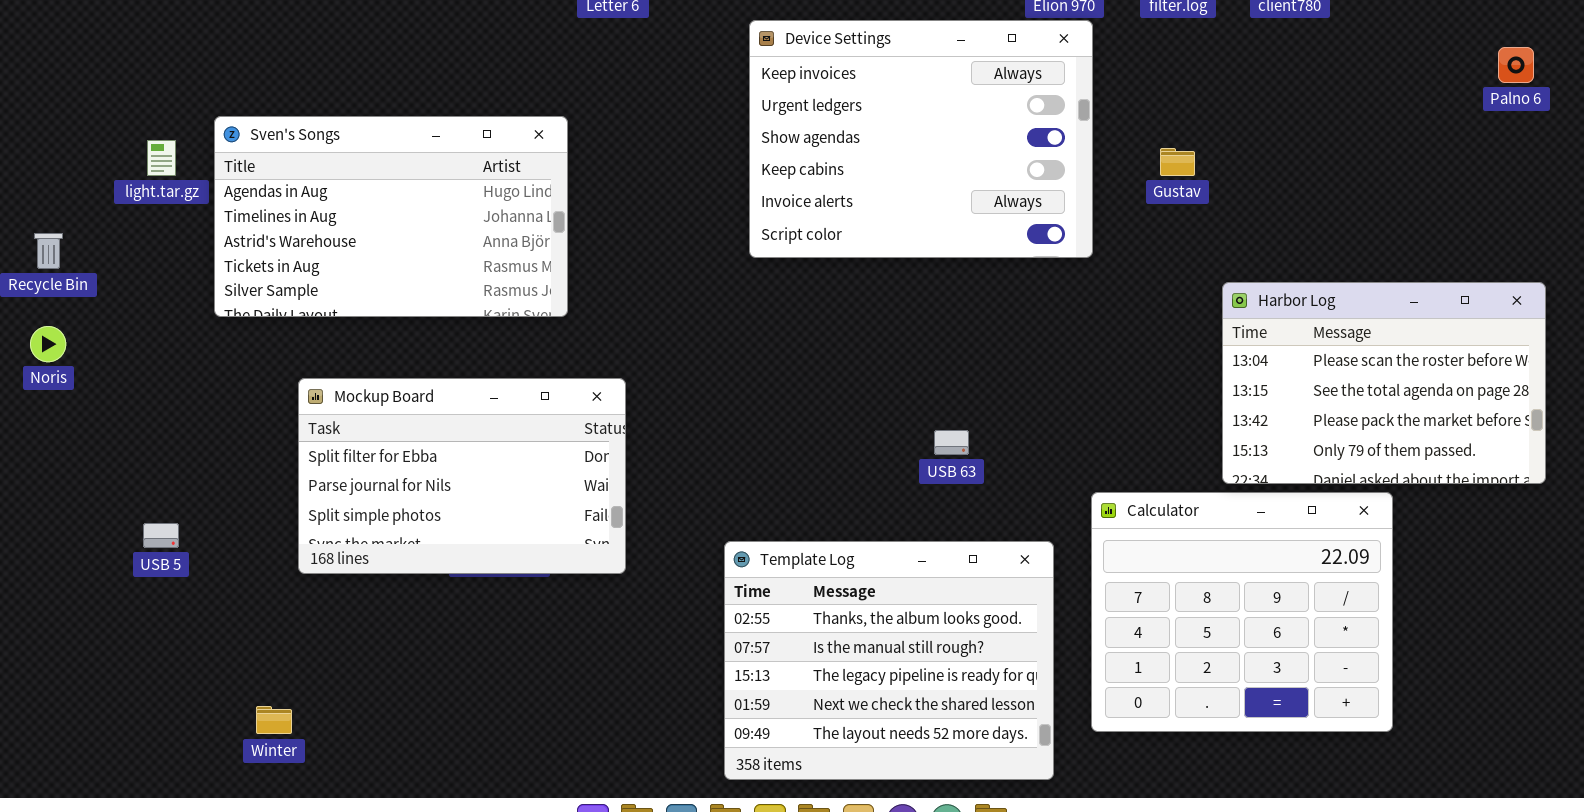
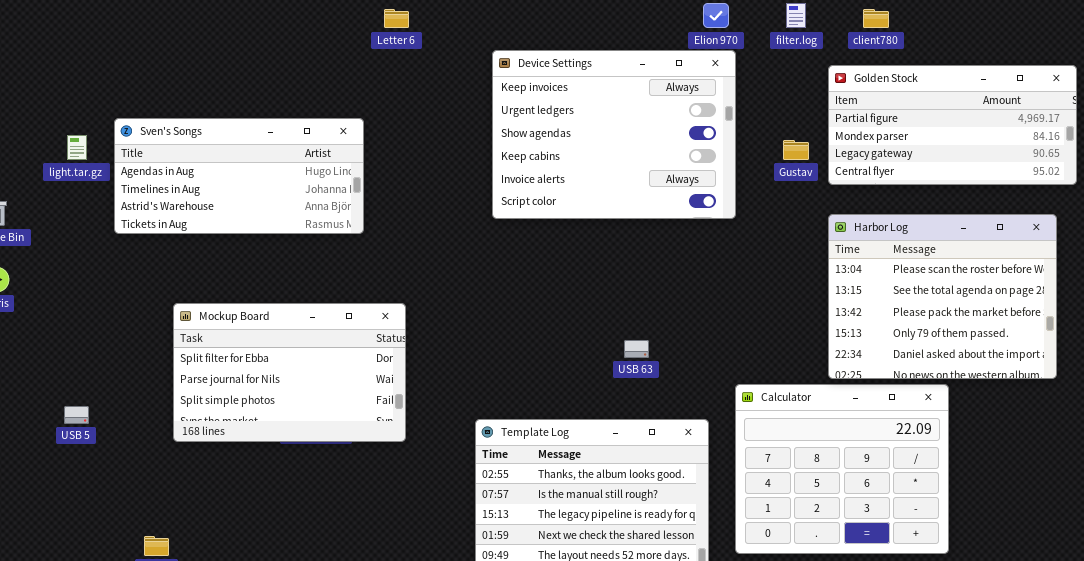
Golden Stock: none -> [828,65,1077,185], opened
Sven's Songs: [214,116,568,317] -> [114,118,364,234], resized
Harbor Log: [1222,282,1546,484] -> [828,214,1057,379], resized

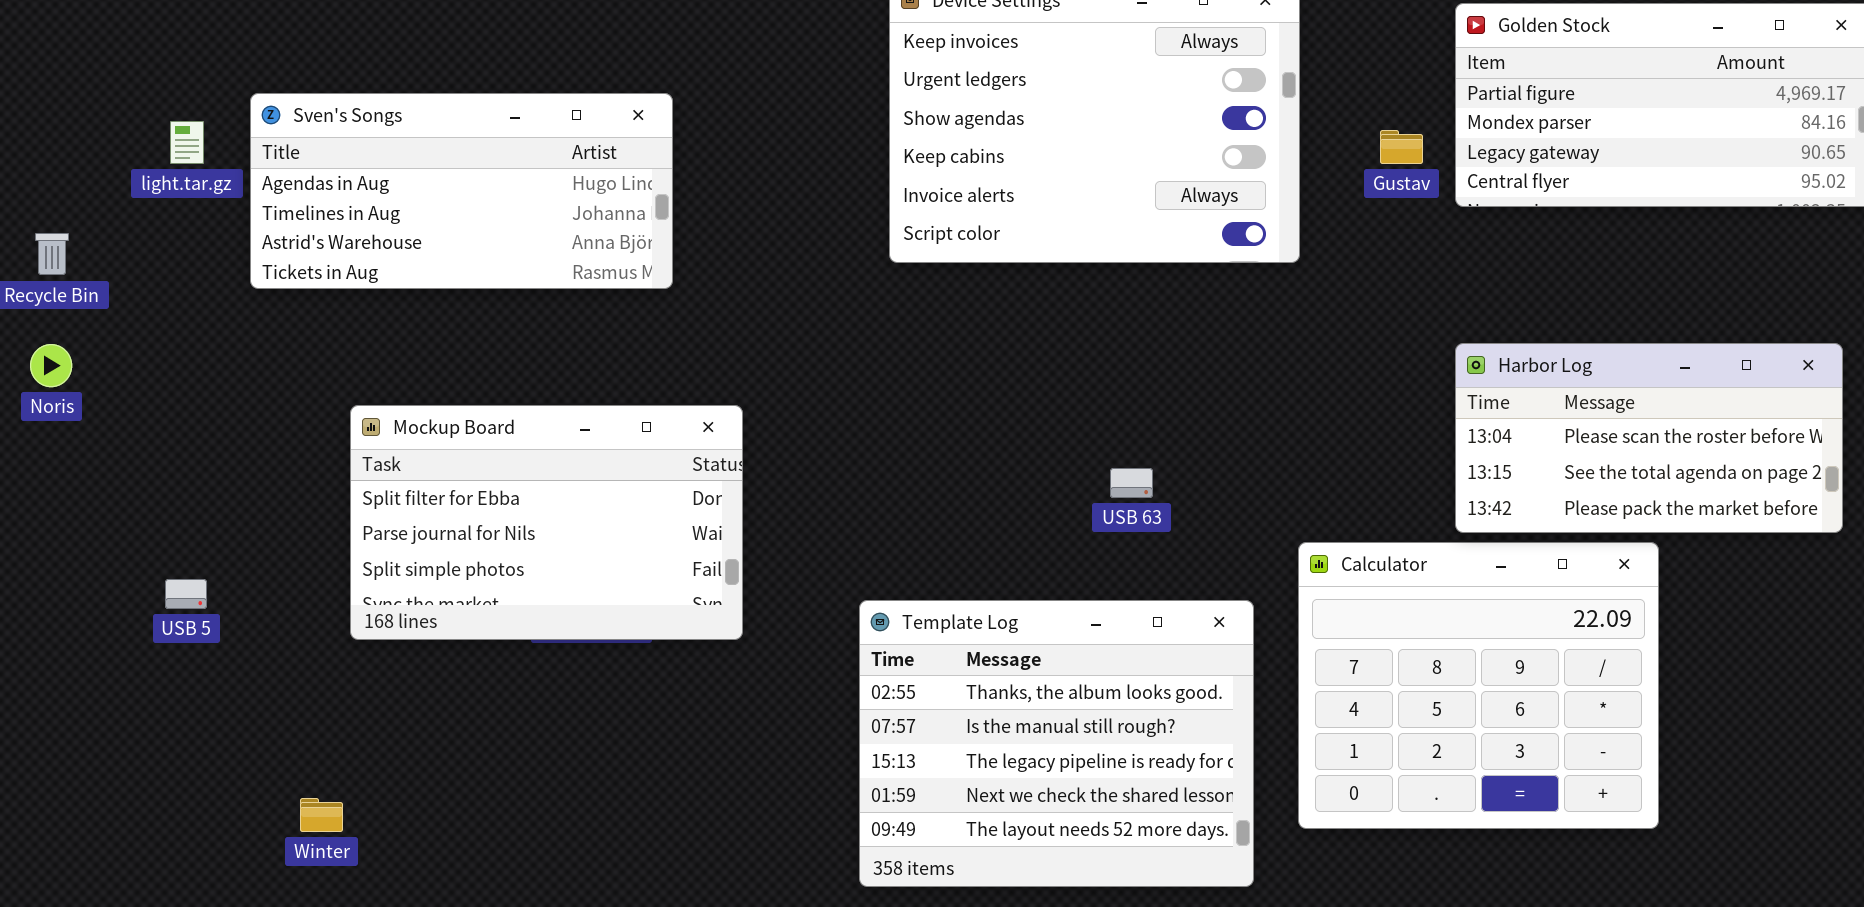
Harbor Log: [828,214,1057,379] -> [1455,343,1843,533], resized

